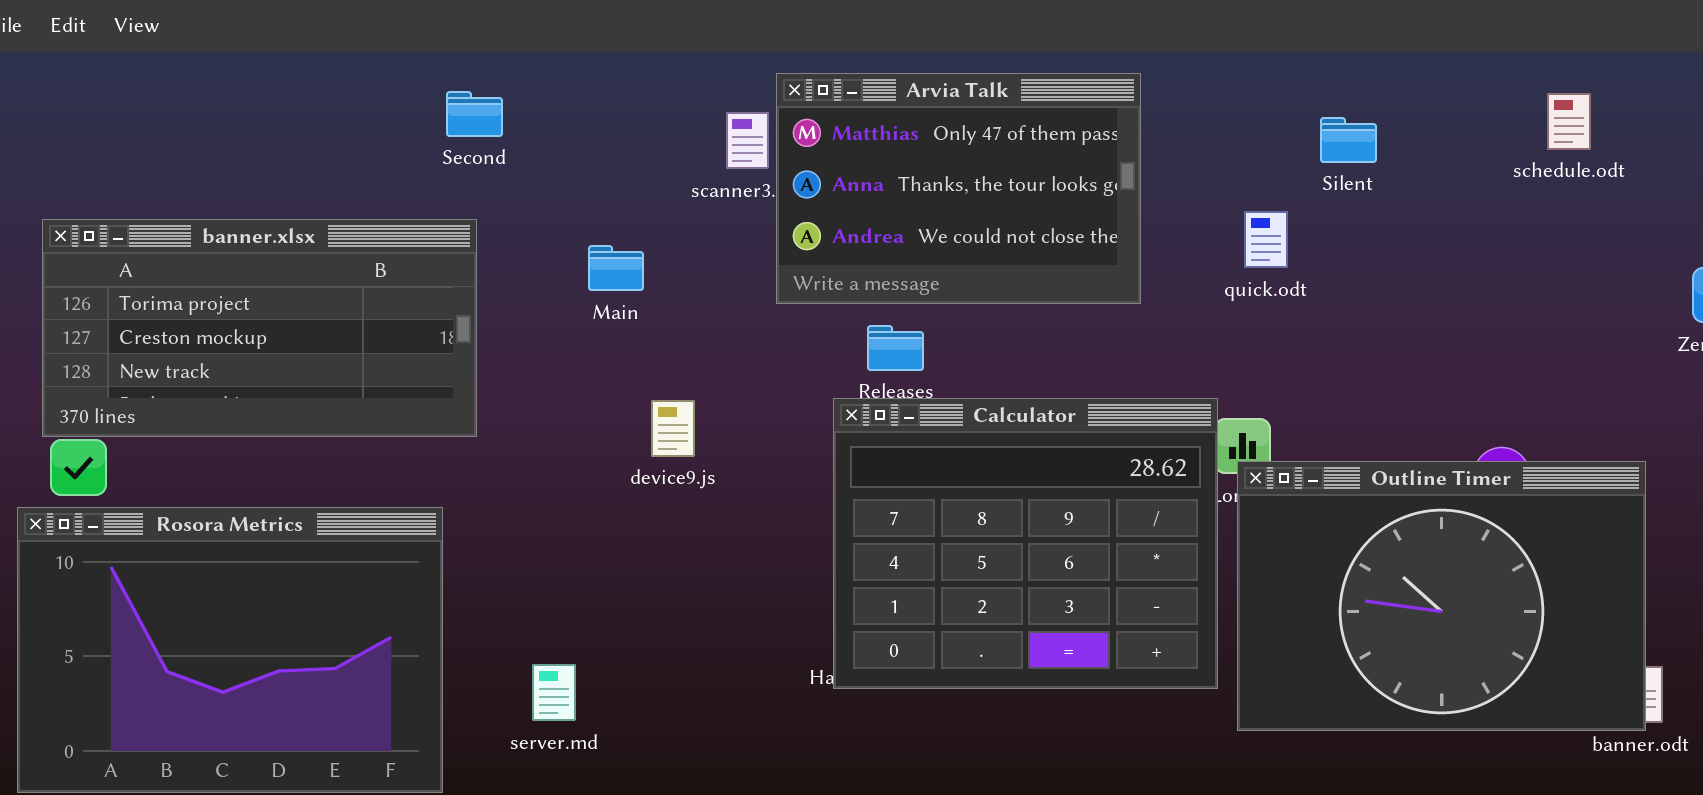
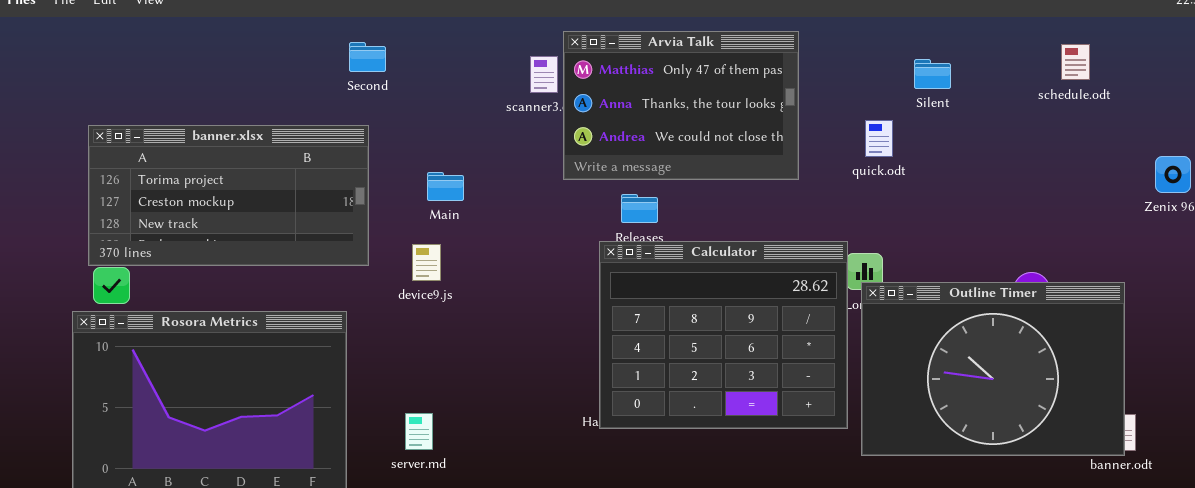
Main: [588,245,644,291] -> [427,172,464,201], moved
device9.js: [651,400,695,457] -> [412,244,441,281], moved

